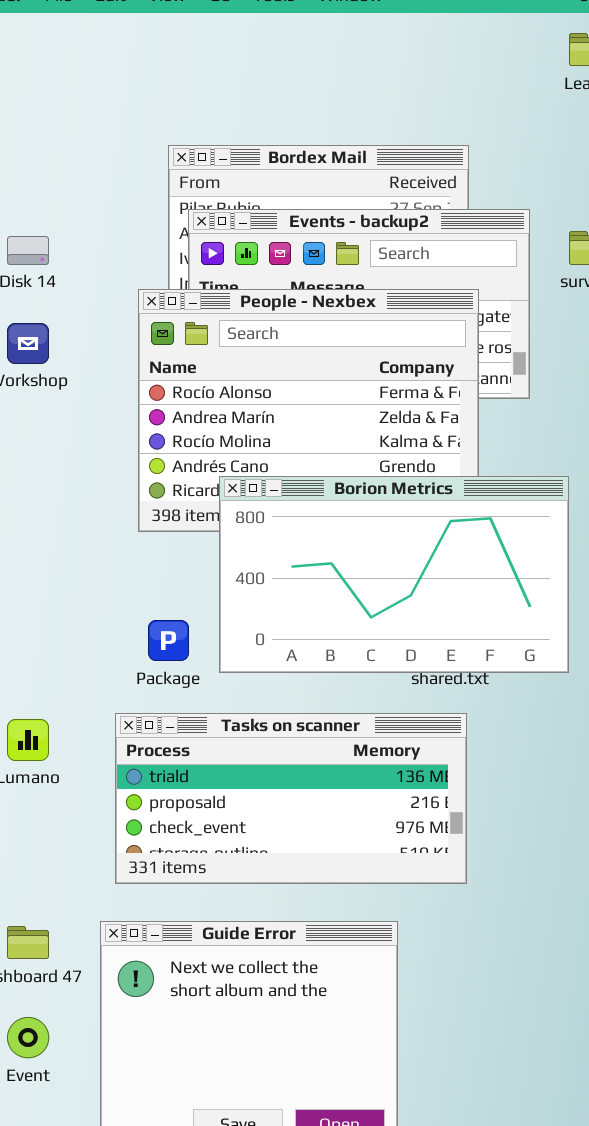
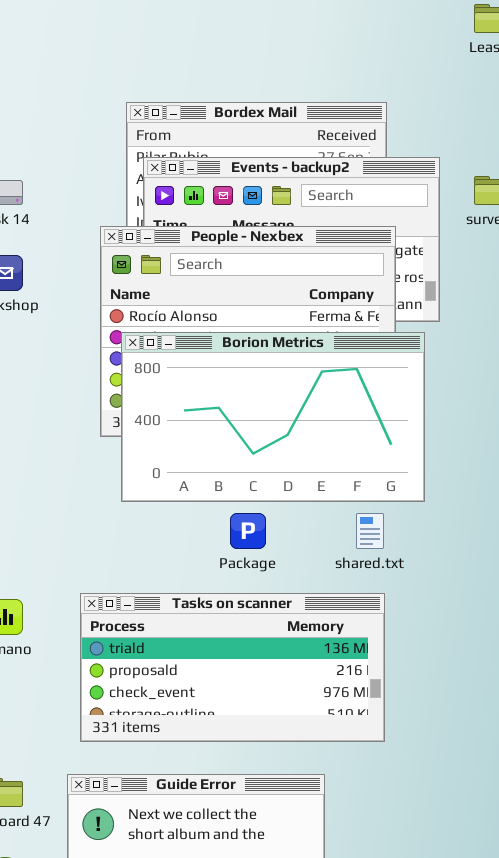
Borion Metrics: [219,476,569,673] -> [121,332,425,502], moved
Package: [148,620,189,661] -> [230,513,266,549], moved

